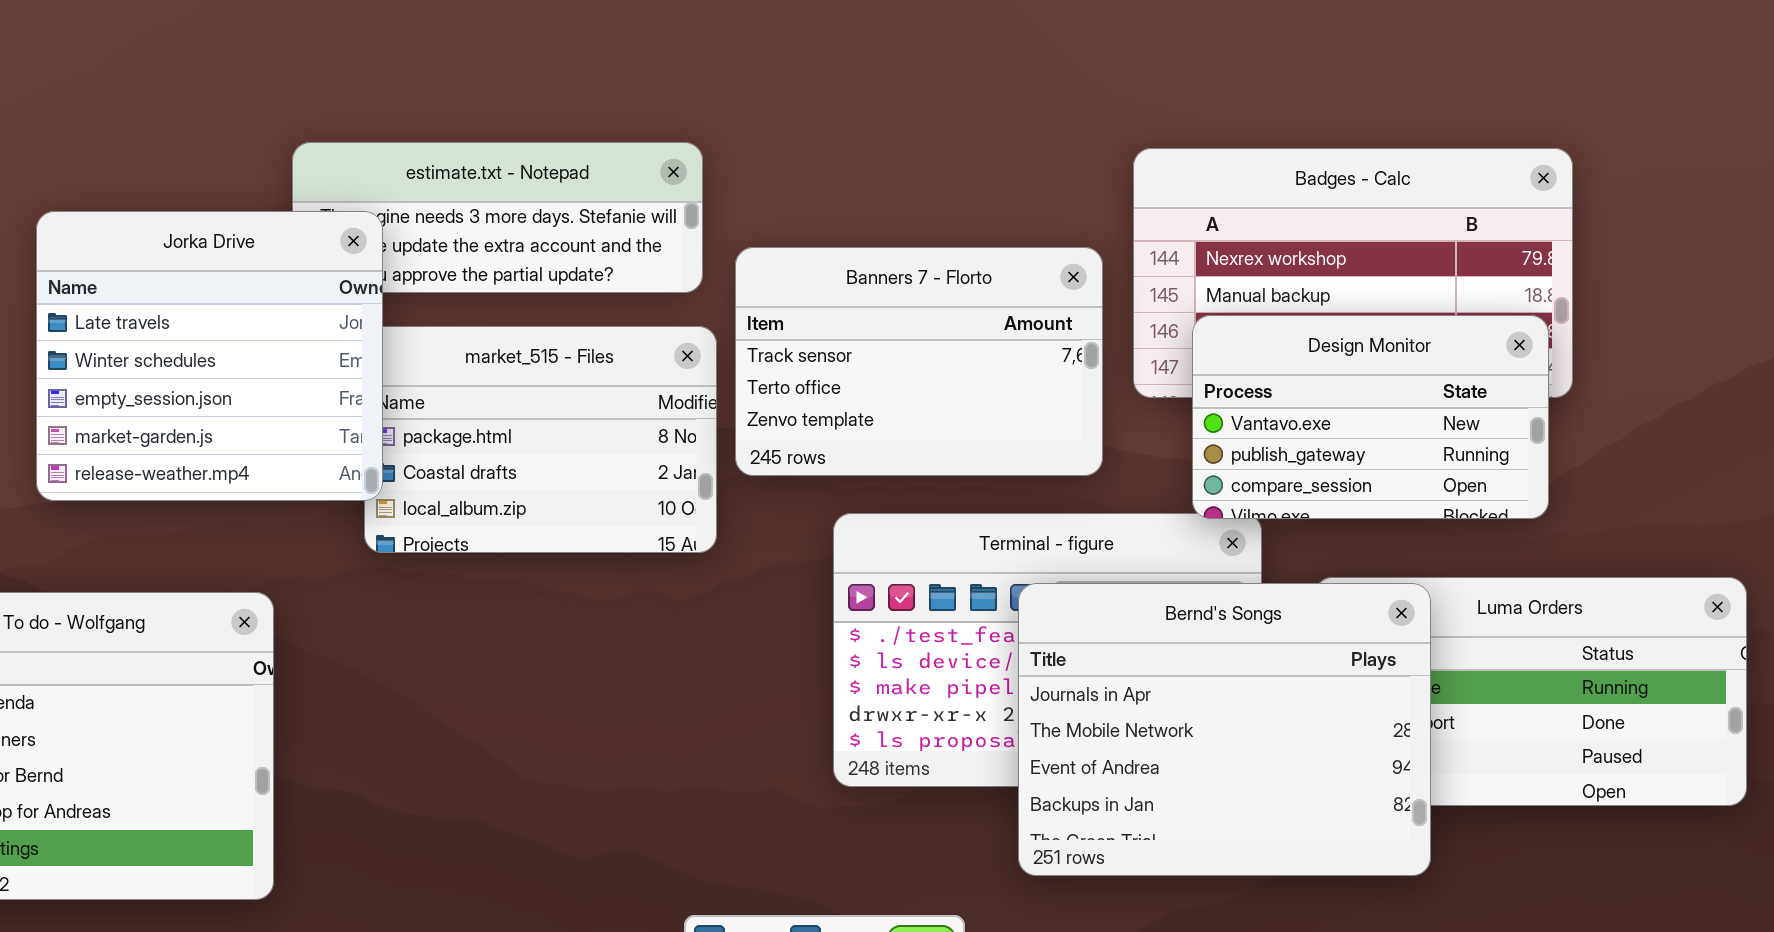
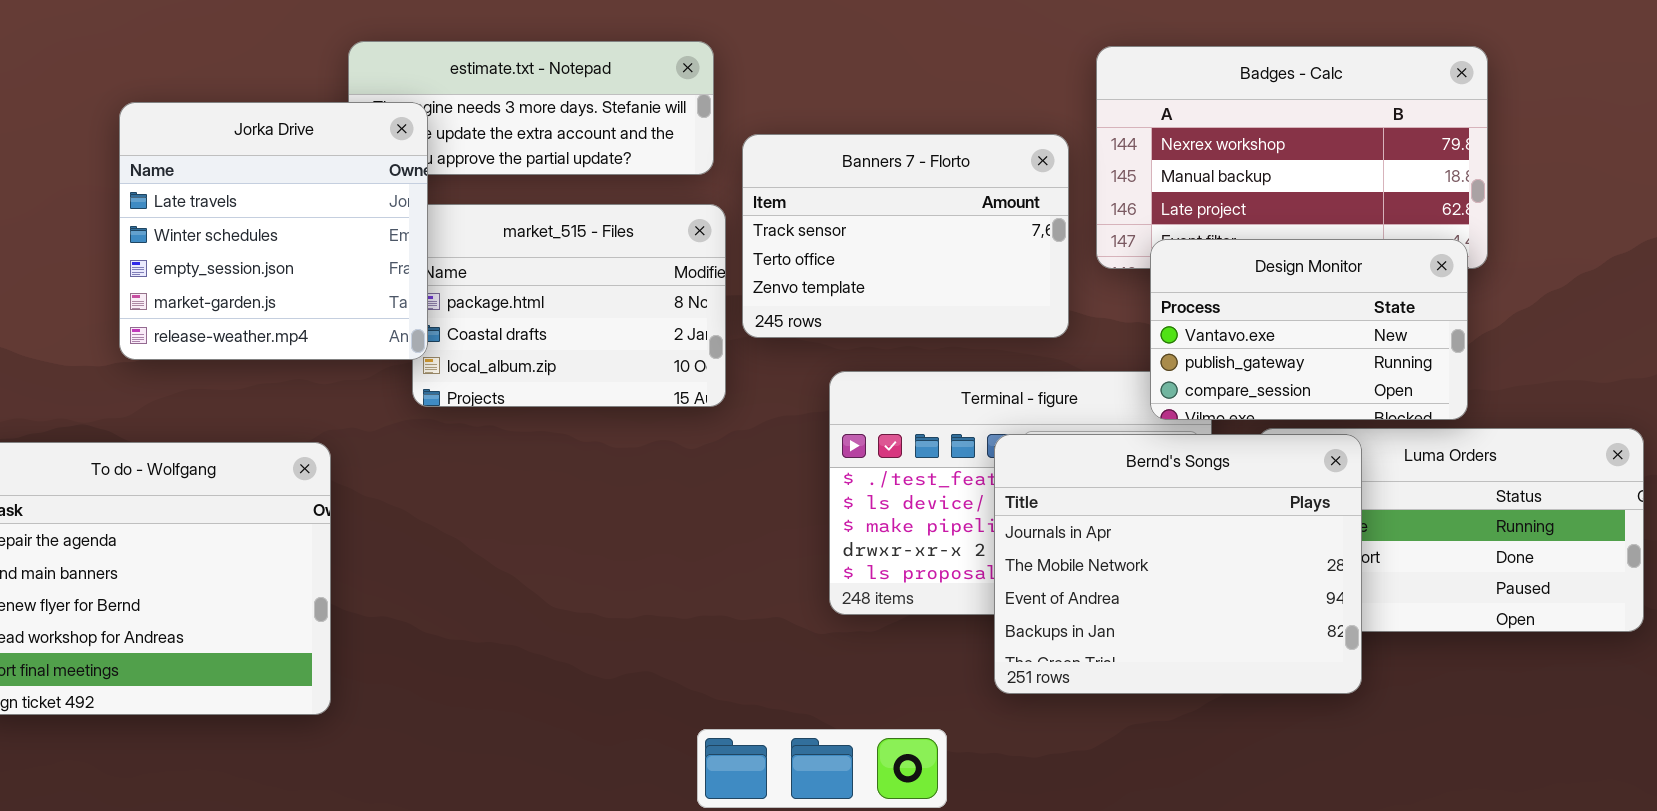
Design Monitor: [1192,315,1549,519] -> [1150,239,1468,420], moved

